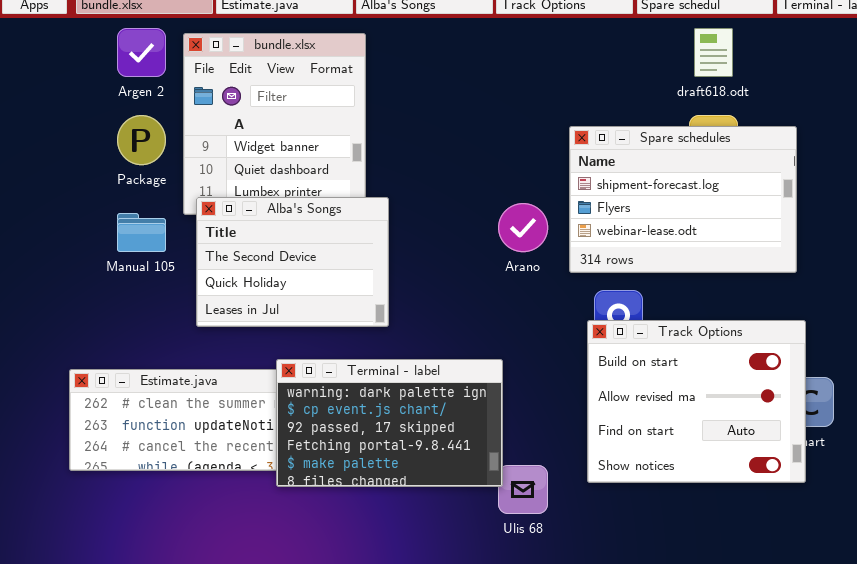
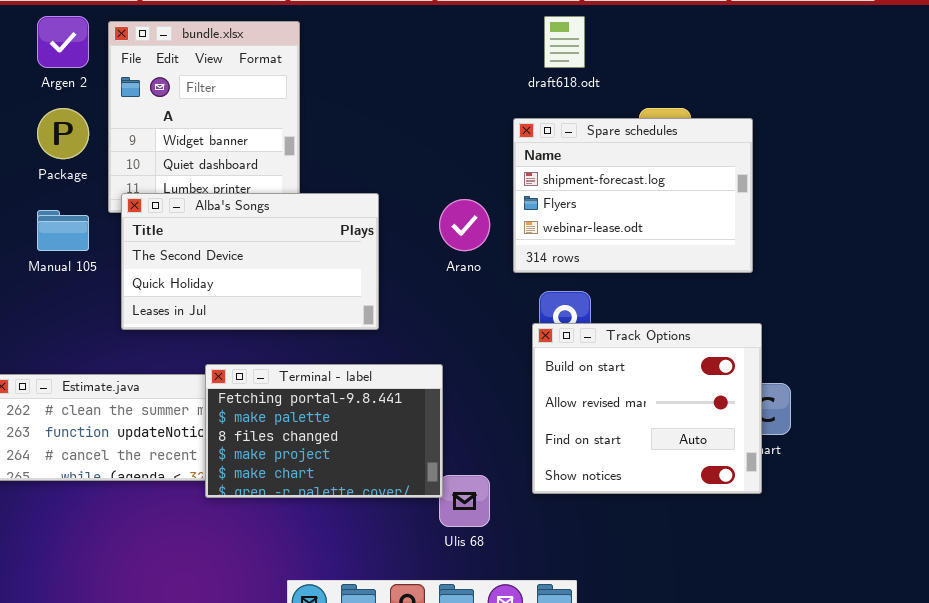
draft618.odt: [694,28,733,77] -> [544,16,585,68], moved
Alba's Songs: [196,197,389,327] -> [121,193,379,330], resized
Terminal - label: [276,359,503,487] -> [205,364,443,498], scrolled down 3 rows

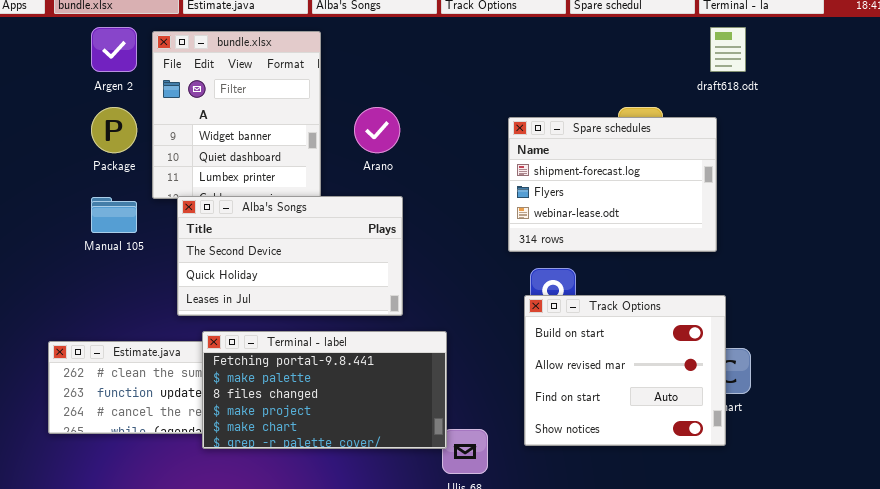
draft618.odt: [544,16,585,68] -> [710,27,746,72], moved
Alba's Songs: [121,193,379,330] -> [177,196,403,316], moved
Arano: [439,199,490,251] -> [354,107,400,153], moved
Terminal - label: [205,364,443,498] -> [202,331,447,449], resized

